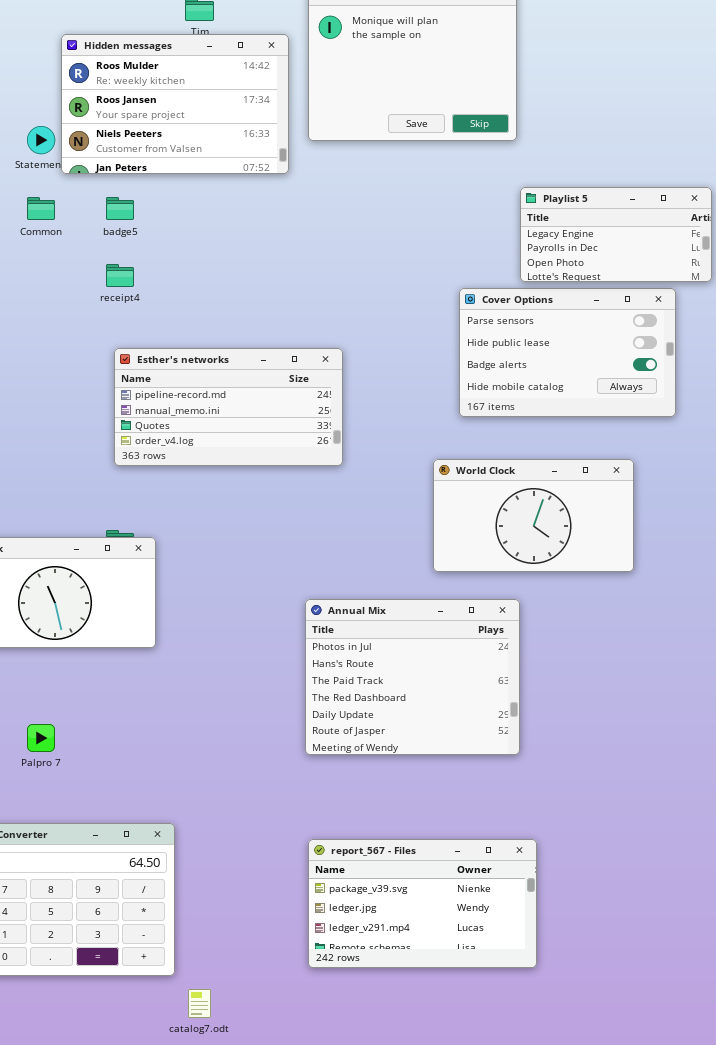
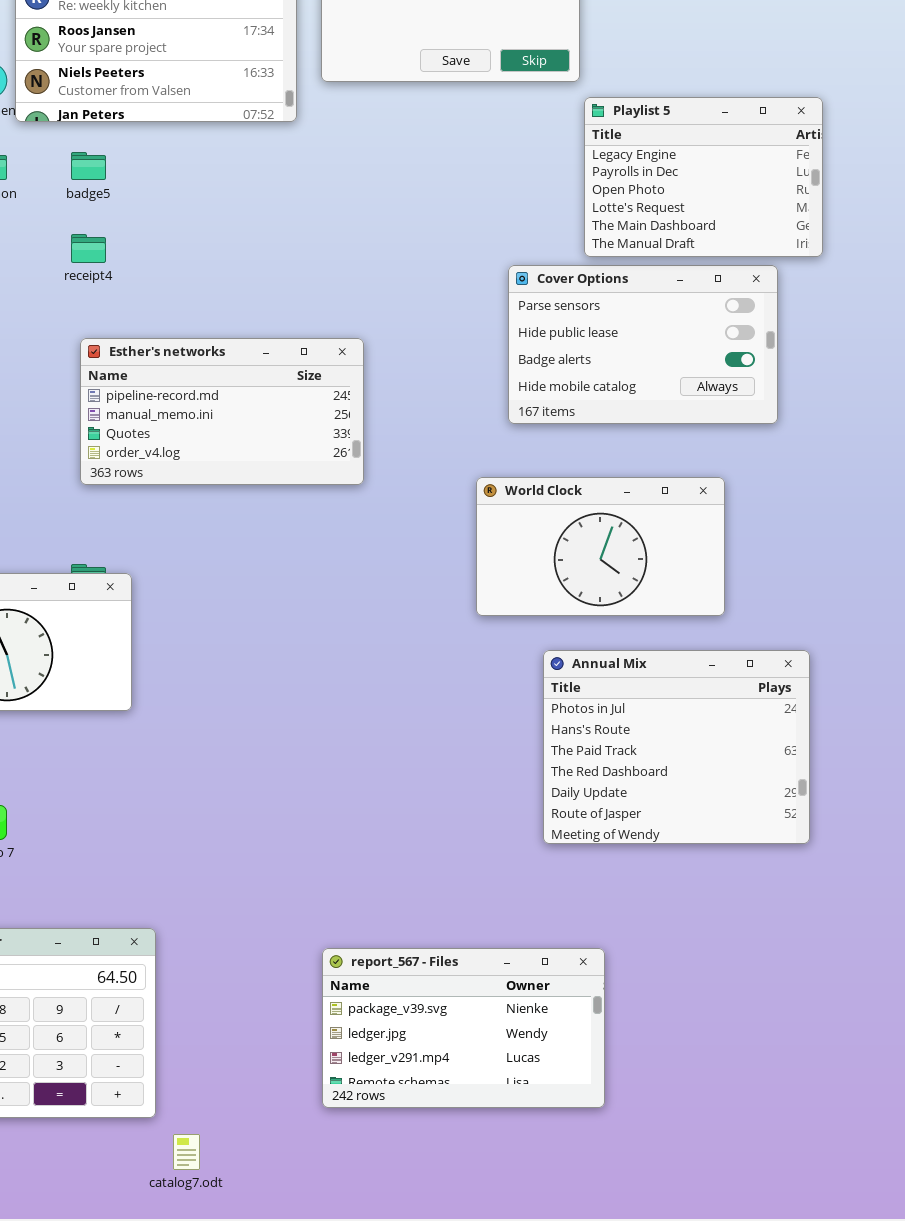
Playlist 5: [520,187,712,282] -> [584,97,823,257], resized
Annual Mix: [305,599,520,755] -> [543,650,810,844], moved

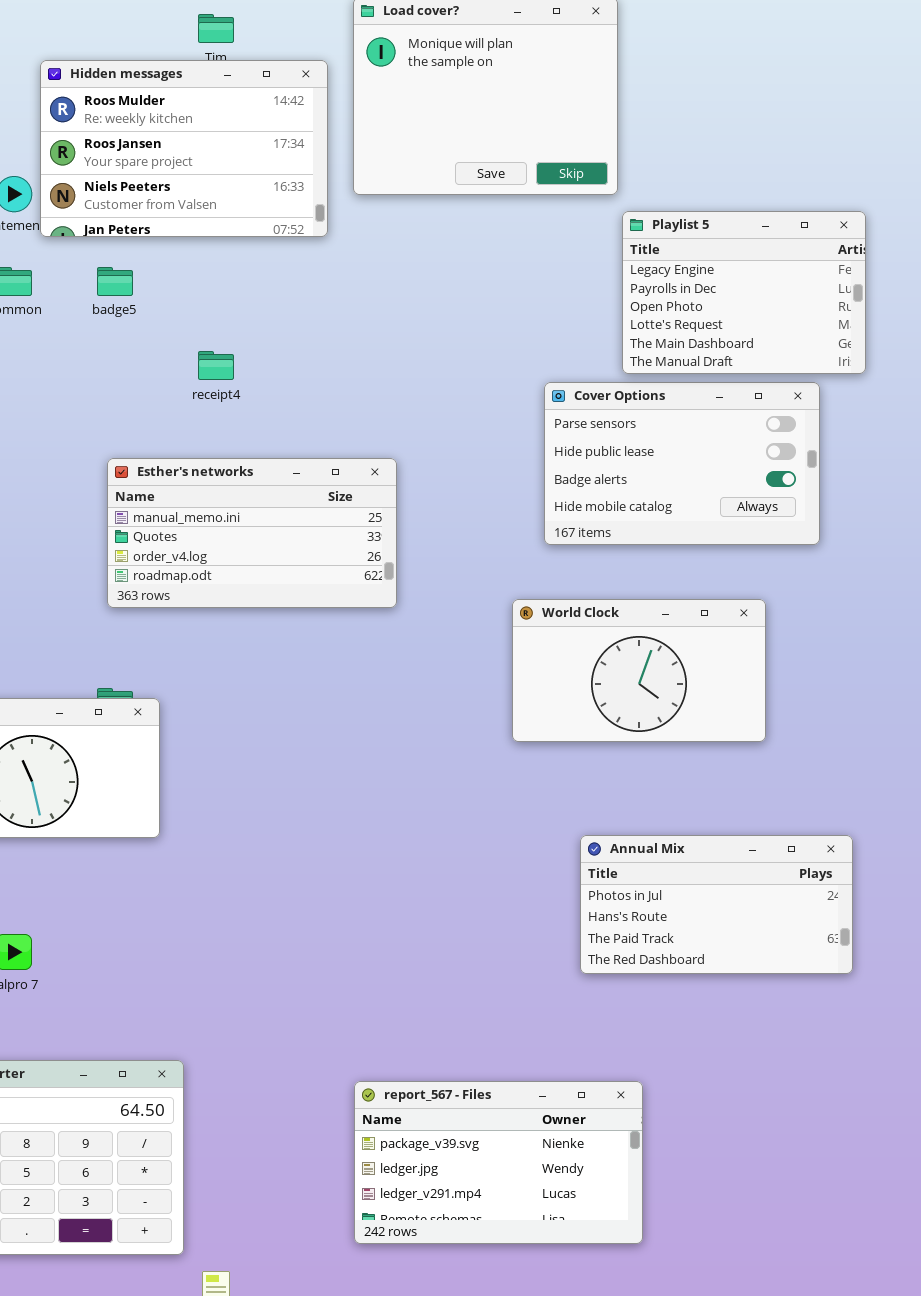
receipt4: [71,234,106,263] -> [198,351,234,380], moved
Esther's networks: [80,338,364,485] -> [107,458,397,608], scrolled down 1 row
Annual Mix: [543,650,810,844] -> [580,835,853,974], resized

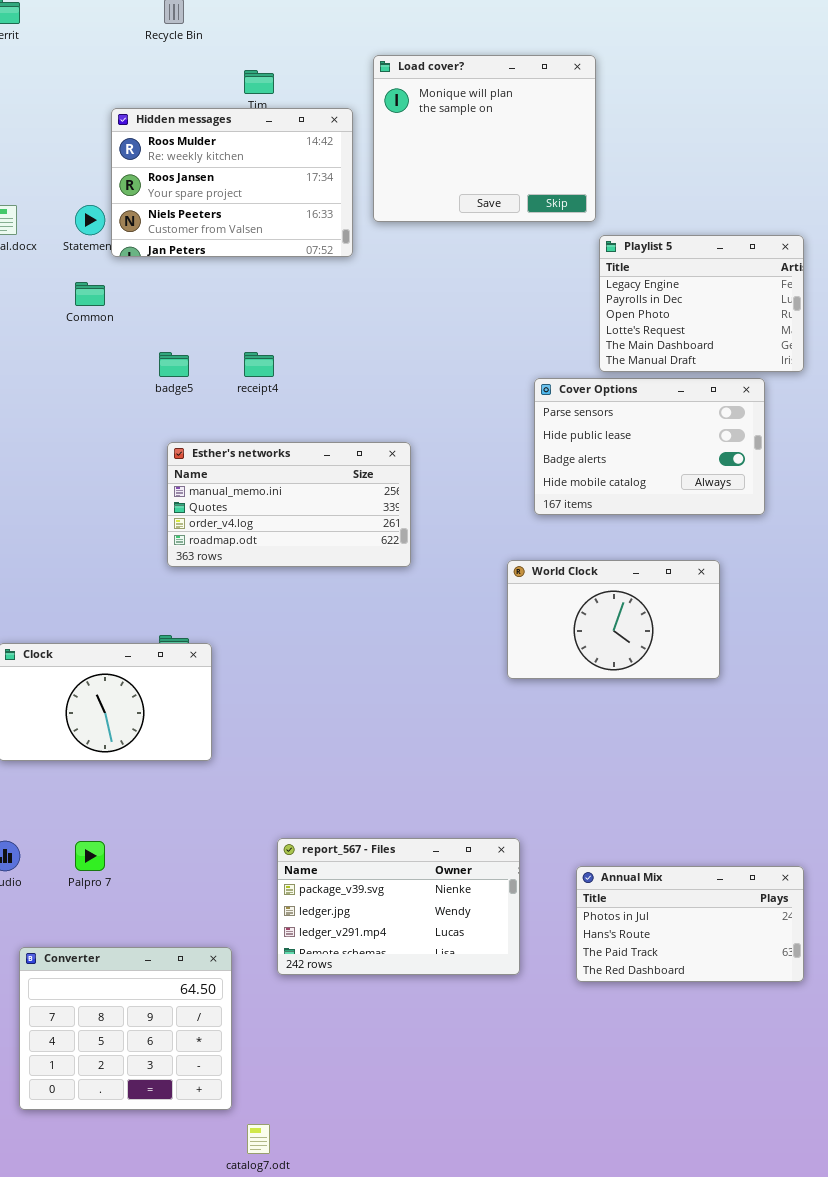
badge5: [97,267,133,296] -> [159,352,189,377], moved
Annual Mix: [580,835,853,974] -> [576,866,804,982], moved
report_567 - Files: [354,1081,643,1244] -> [277,838,520,975], moved

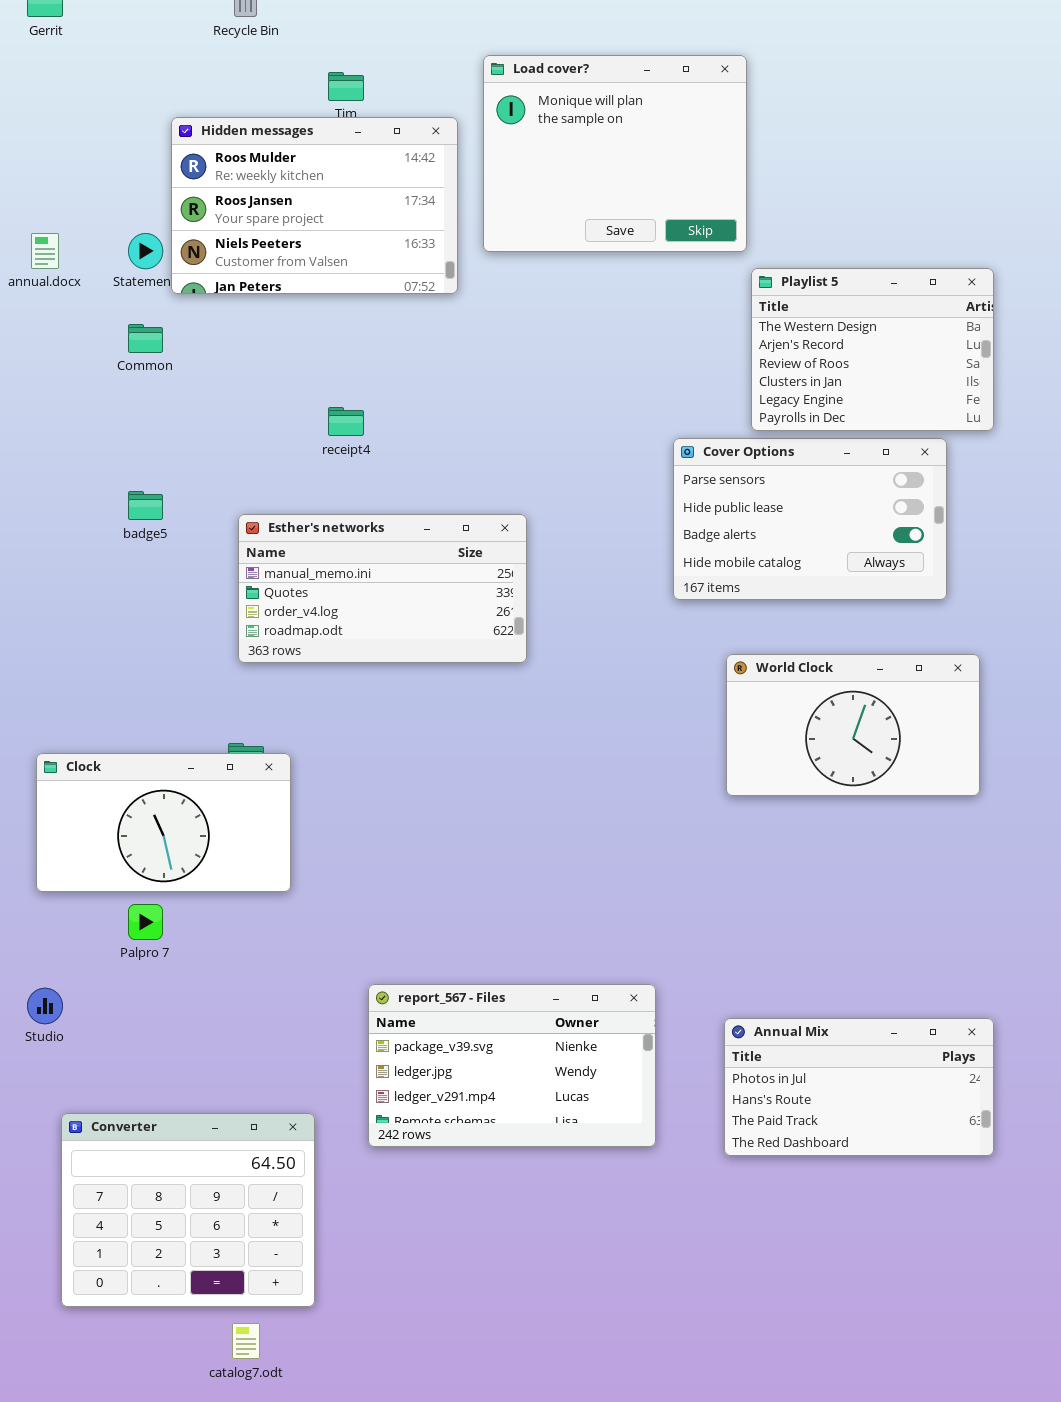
Playlist 5: [599,235,804,372] -> [751,268,994,431], scrolled up 4 rows
badge5: [159,352,189,377] -> [128,491,163,520], moved
World Clock: [507,560,720,679] -> [726,654,980,796], moved
Palpro 7: [75,841,105,871] -> [128,904,163,940], moved
catalog7.odt: [247,1124,270,1154] -> [232,1323,260,1359], moved

